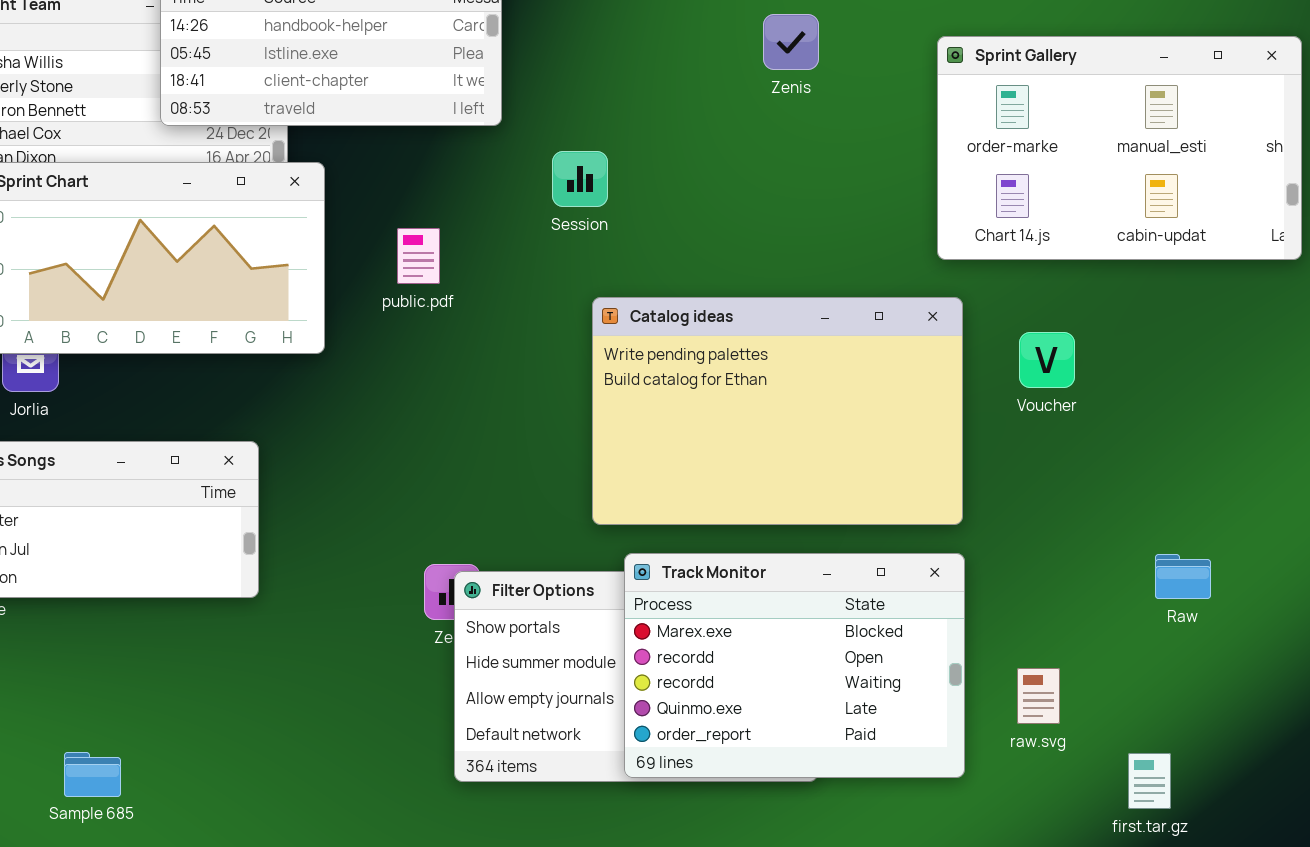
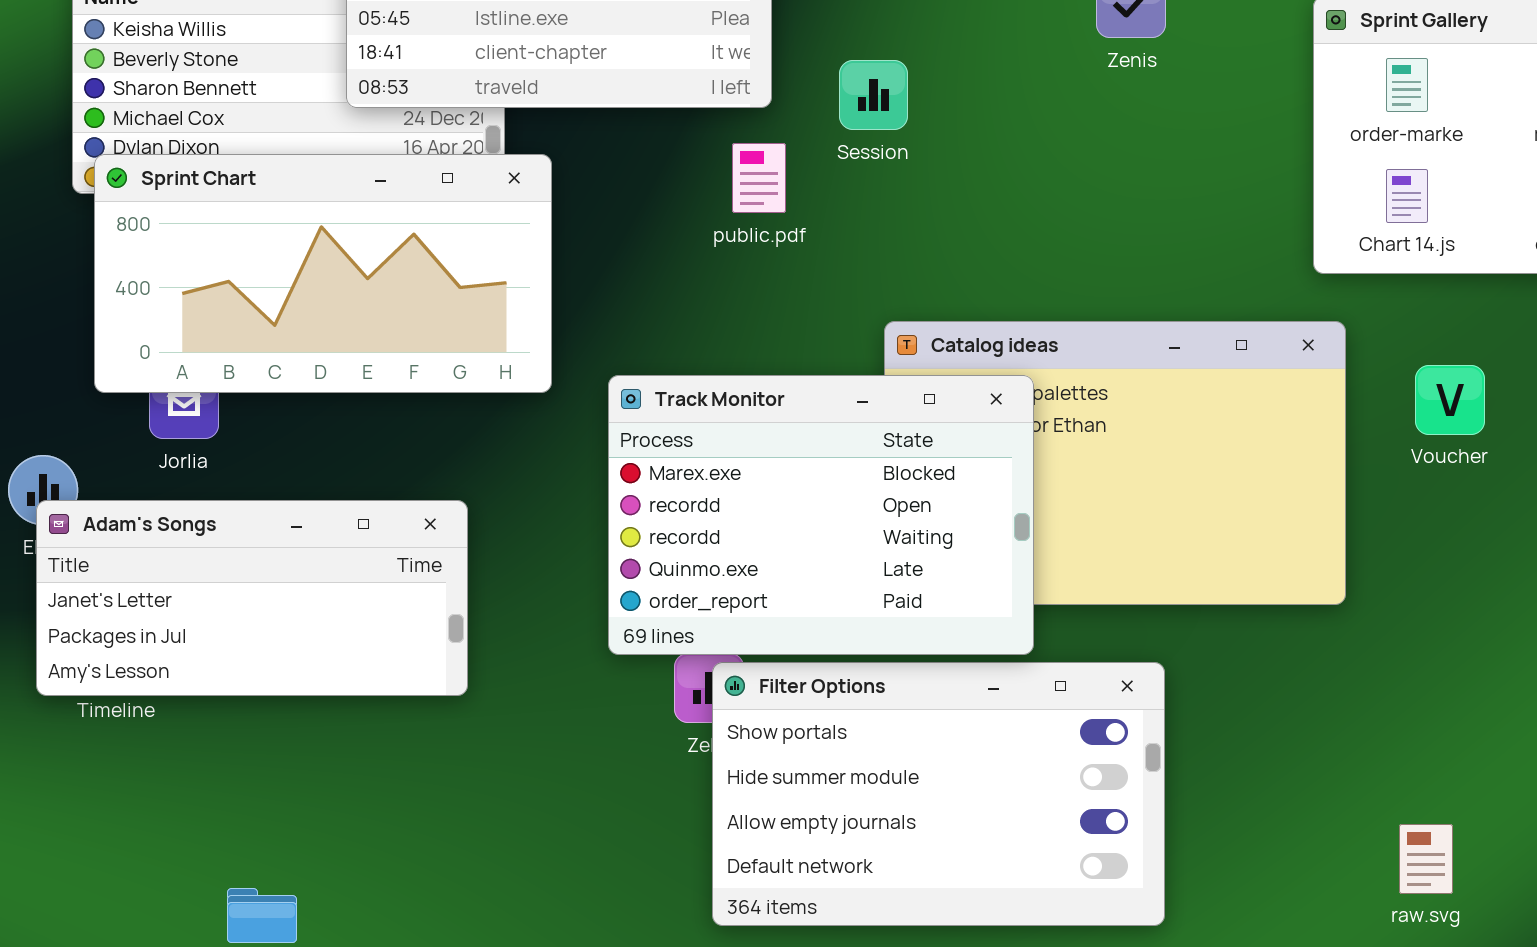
Session: [552,151,608,207] -> [839,60,908,130], moved
public.pdf: [397,228,440,284] -> [732,143,786,213], moved
Track Monitor: [624,553,965,778] -> [608,375,1034,655], moved
raw.svg: [1017,668,1060,724] -> [1399,824,1453,894], moved

